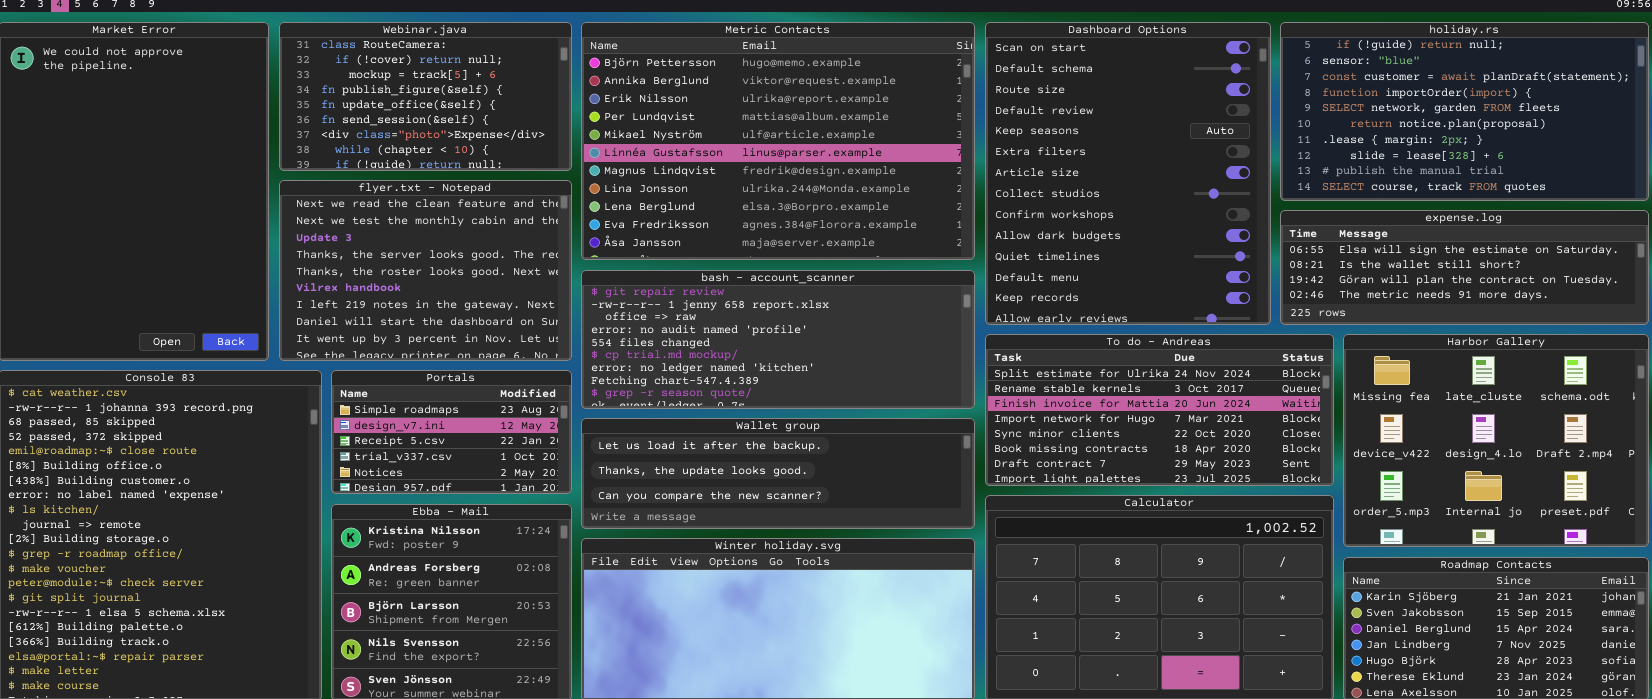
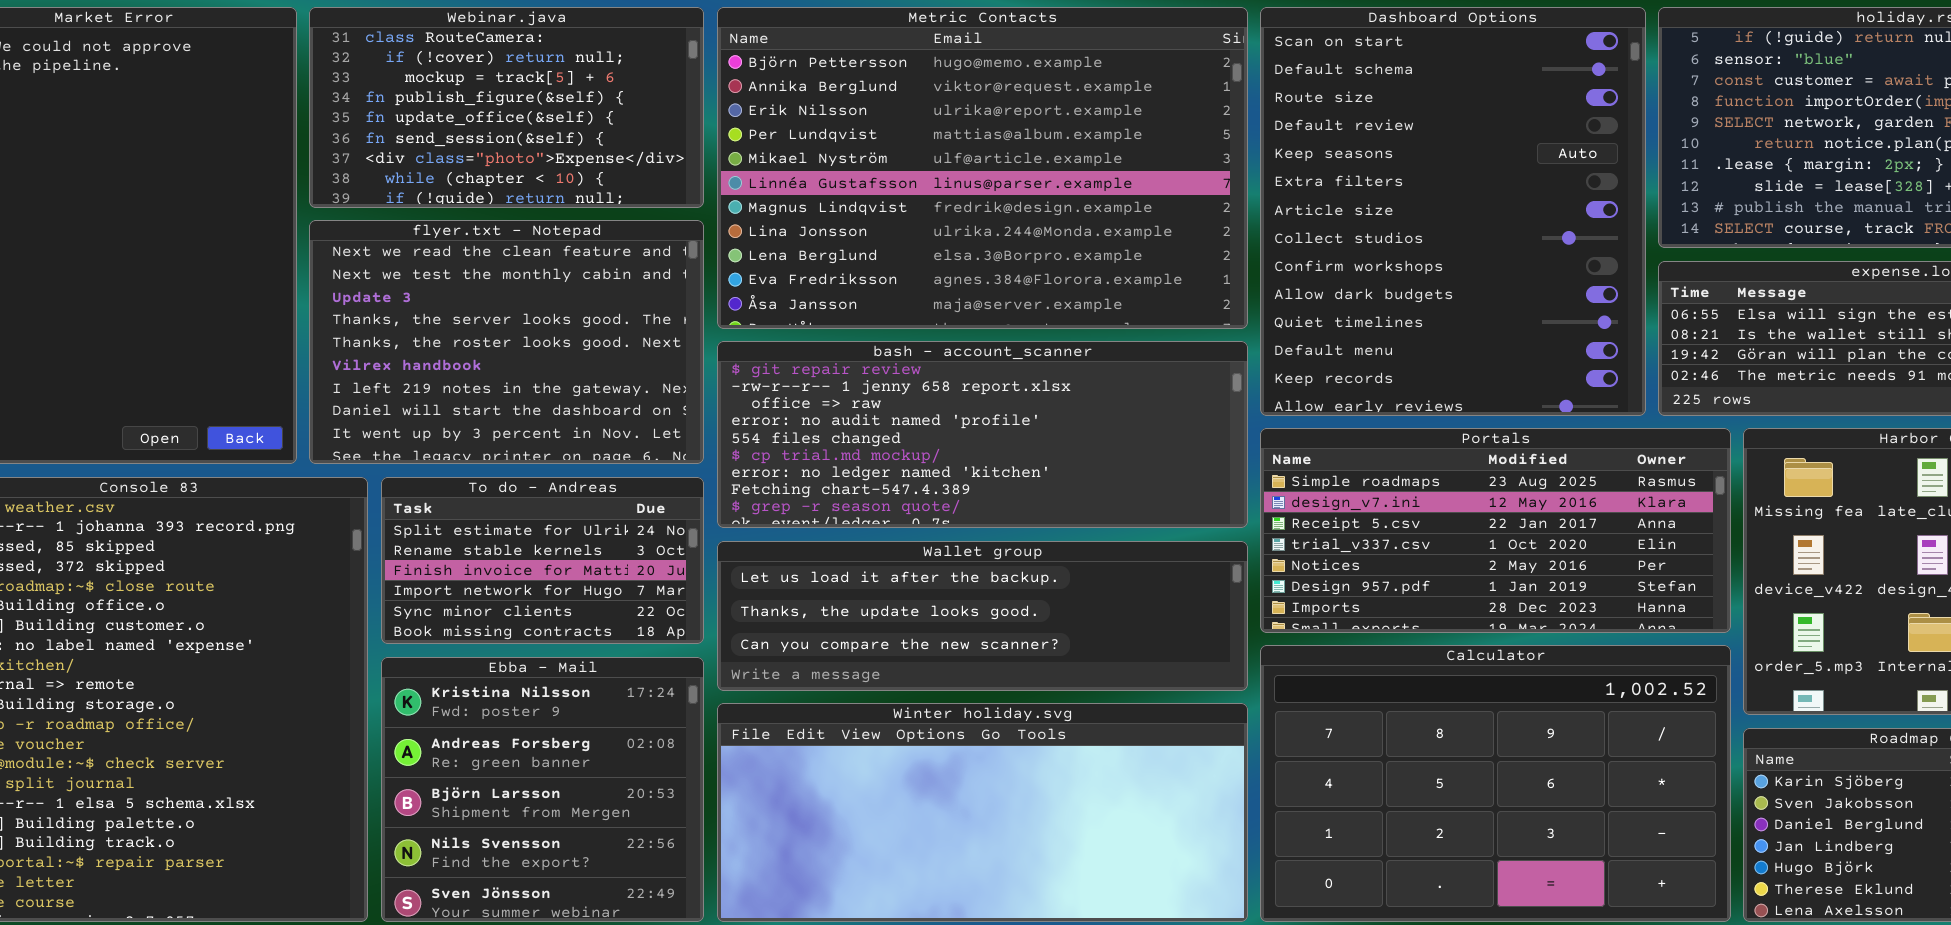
To do - Andreas: [985,334,1334,486] -> [381,477,704,644], moved, resized
Portals: [331,370,572,494] -> [1260,428,1731,633], moved, resized

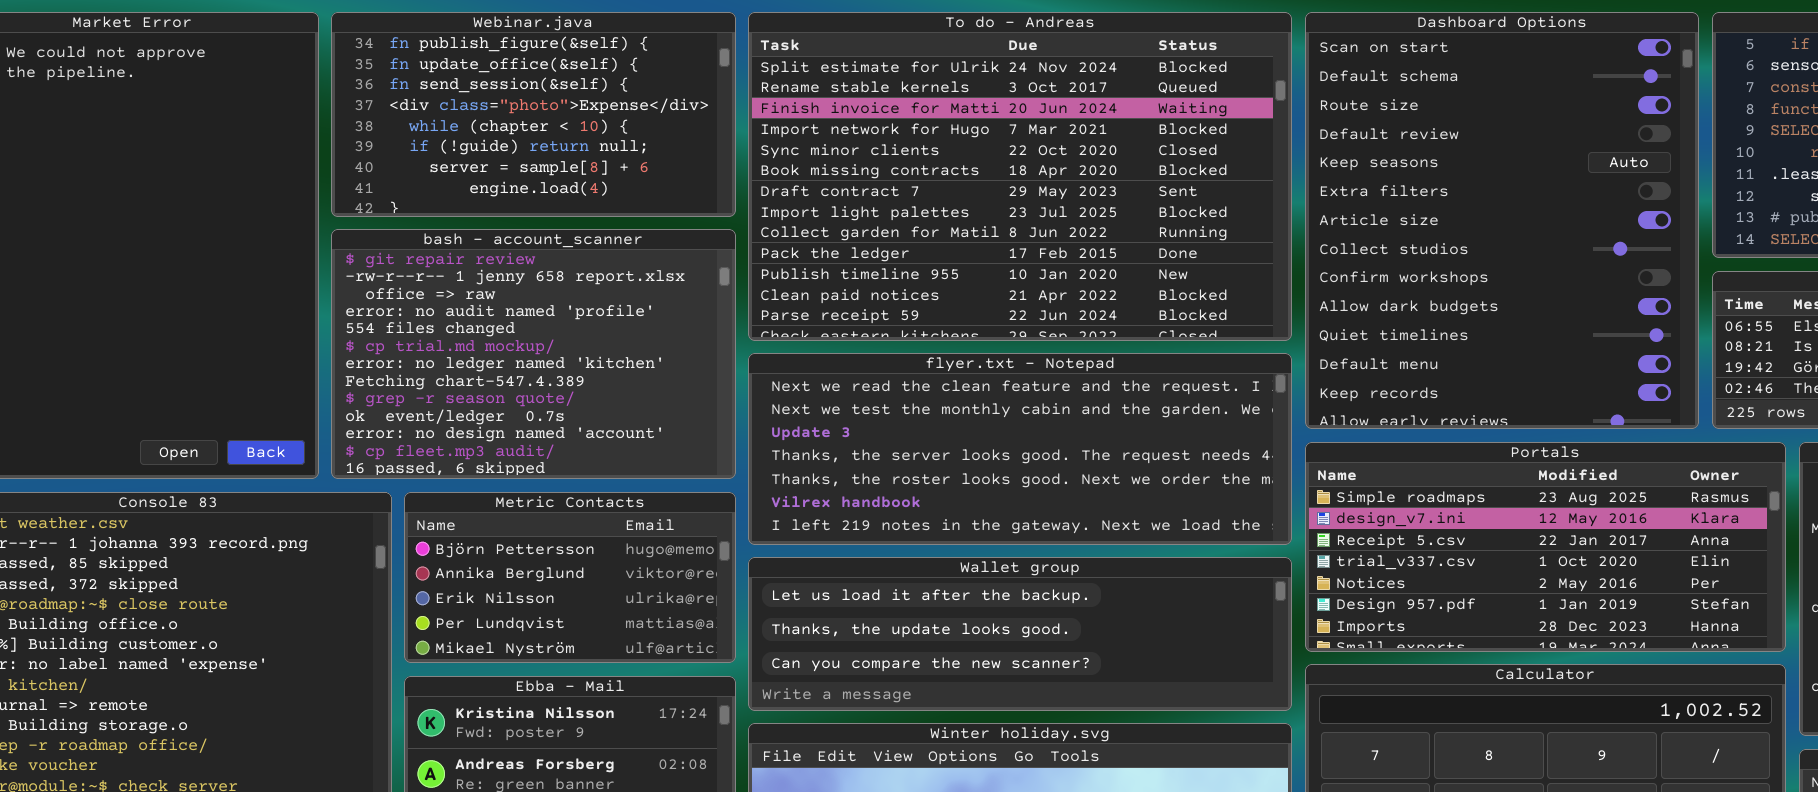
Webinar.java: [309,7,704,208] -> [331,12,736,217], scrolled down 3 rows
Metric Contacts: [717,7,1248,329] -> [404,492,736,663], moved, resized
flyer.txt - Notepad: [309,220,704,464] -> [748,353,1292,545], moved, resized
bash - account_scanner: [717,341,1248,528] -> [331,229,736,479], moved, resized
To do - Andreas: [381,477,704,644] -> [748,12,1292,341], moved, resized

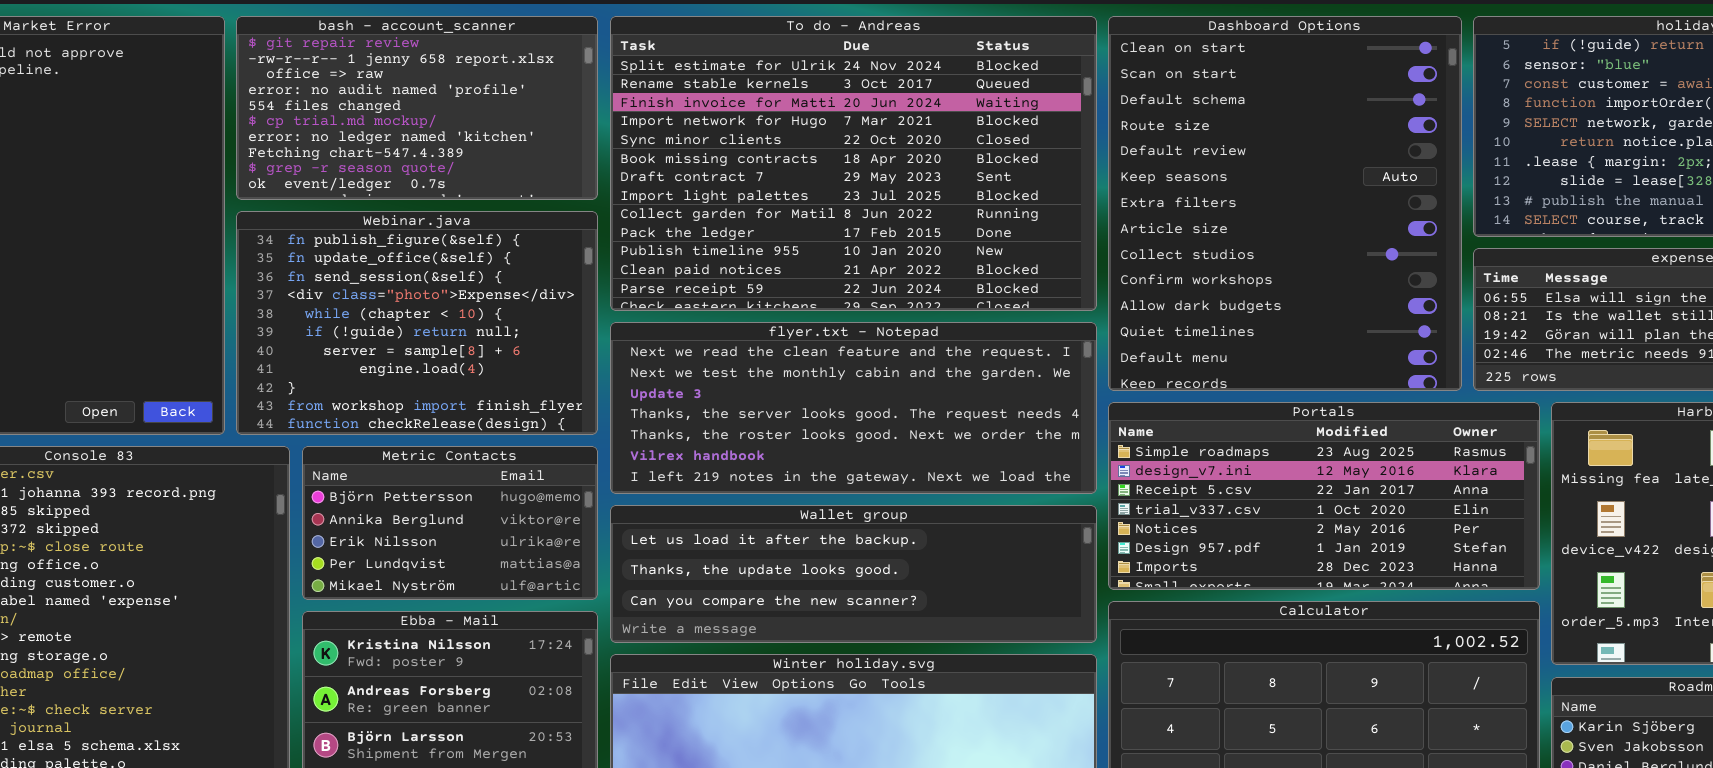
Webinar.java: [331,12,736,217] -> [236,211,598,435], moved, resized
Dashboard Options: [1305,12,1699,429] -> [1108,16,1462,391], scrolled up 1 row
bash - account_scanner: [331,229,736,479] -> [236,16,598,200], moved, resized

